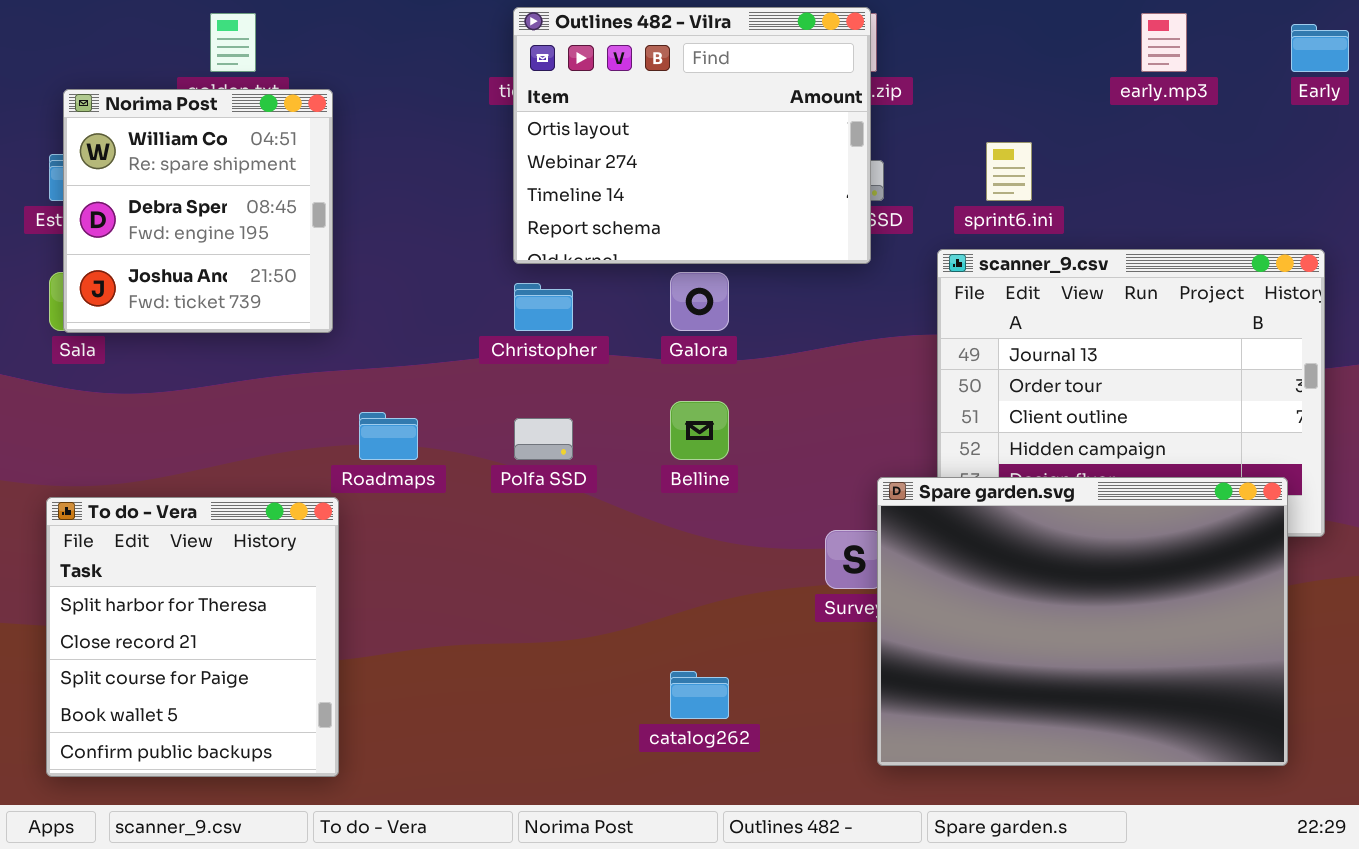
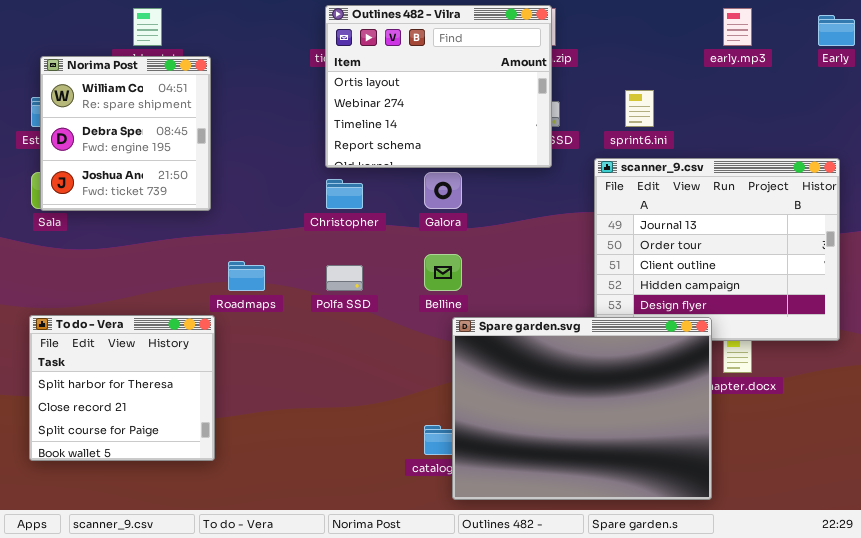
Spare garden.svg: [877,477,1288,766] -> [452,317,712,500], moved
To do - Vera: [46,497,339,777] -> [29,315,215,461], resized

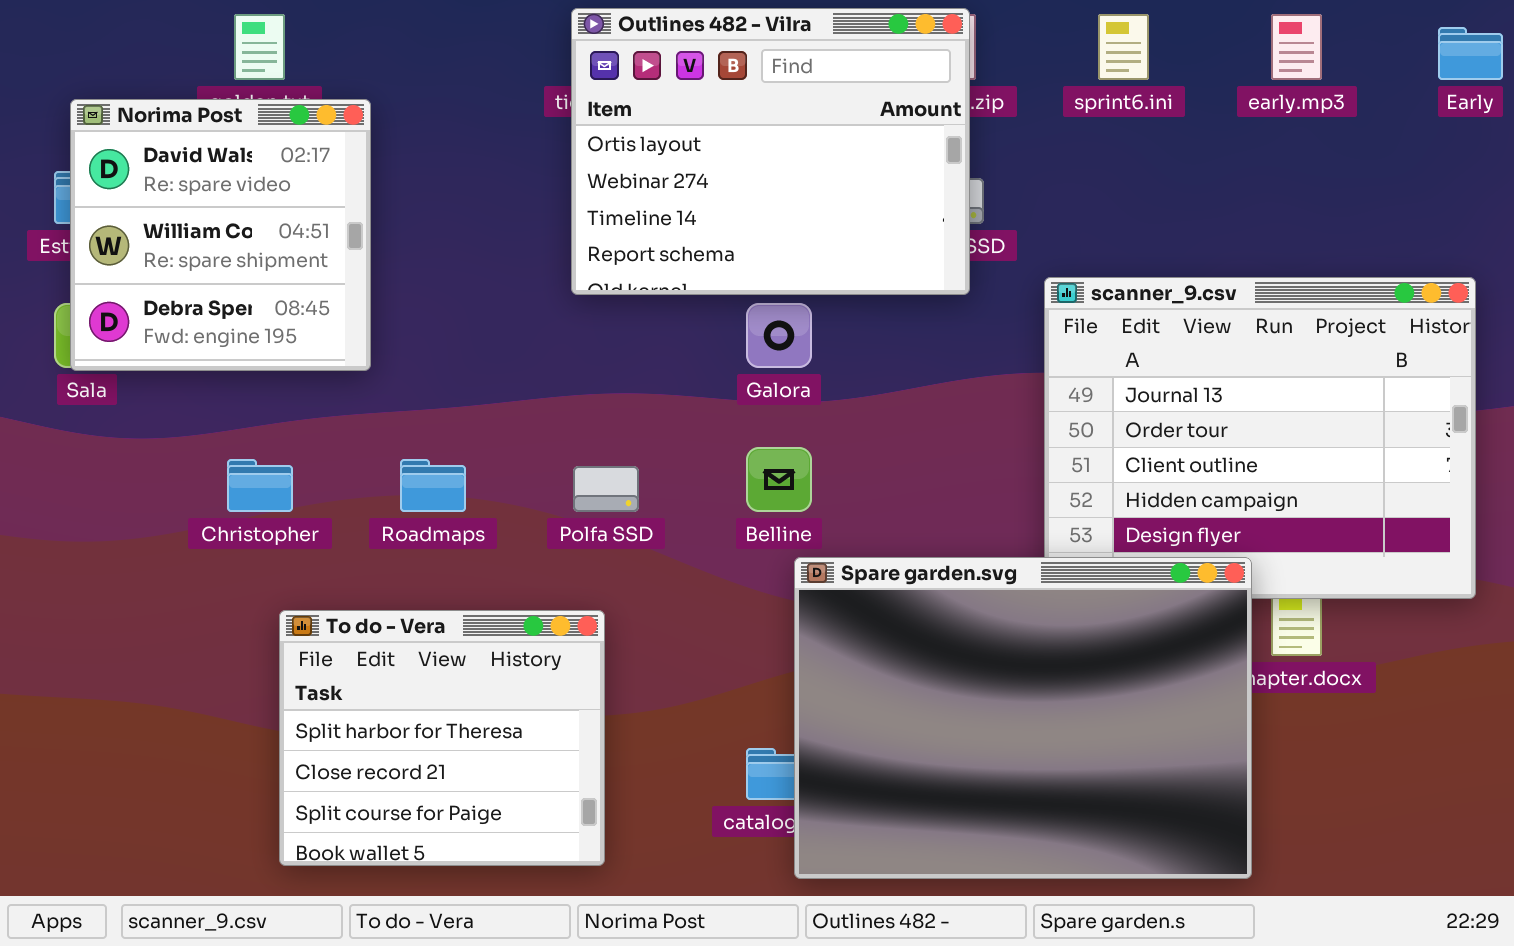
Norima Post: [40,56,211,211] -> [70,99,371,371], scrolled up 1 row
sprint6.ini: [625,90,654,127] -> [1098,14,1149,80], moved
Christopher: [326,179,363,209] -> [227,459,293,512], moved
To do - Vera: [29,315,215,461] -> [279,610,605,866], moved

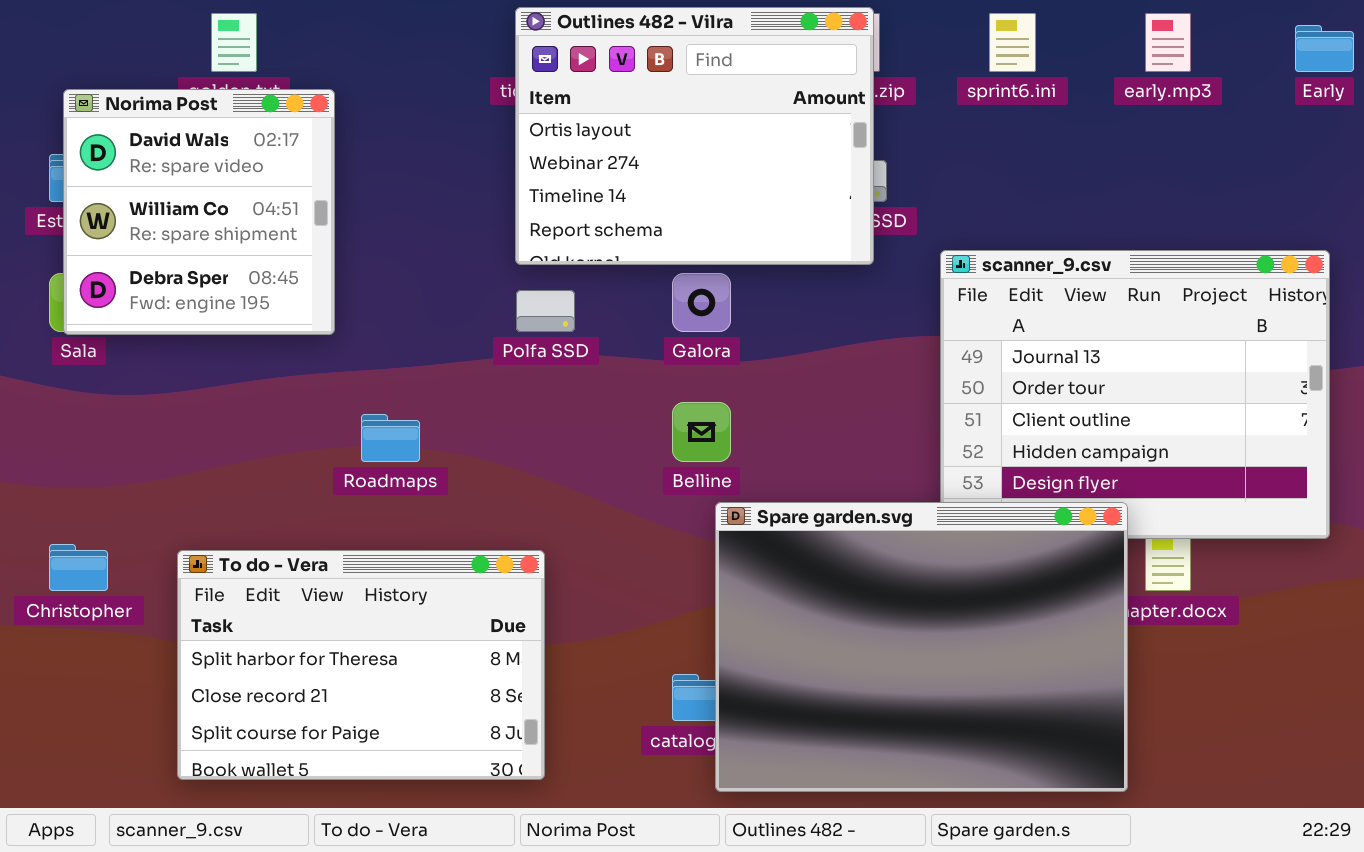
Christopher: [227,459,293,512] -> [49,544,108,591], moved
Polfa SSD: [573,466,639,512] -> [516,290,575,332], moved
To do - Vera: [279,610,605,866] -> [177,550,545,780], resized

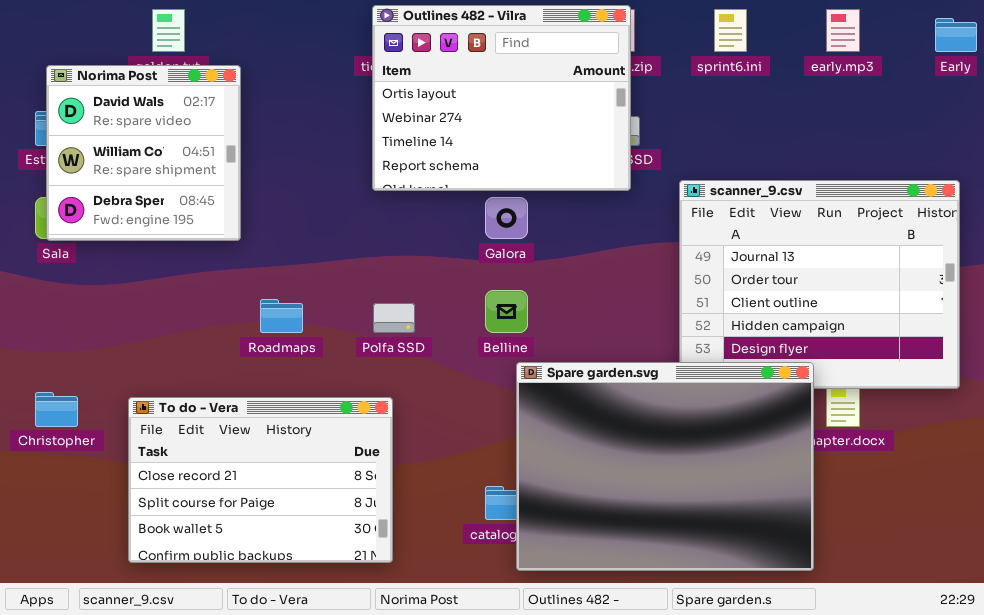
Polfa SSD: [516,290,575,332] -> [373,303,415,333], moved
To do - Vera: [177,550,545,780] -> [128,397,393,563], scrolled down 1 row

